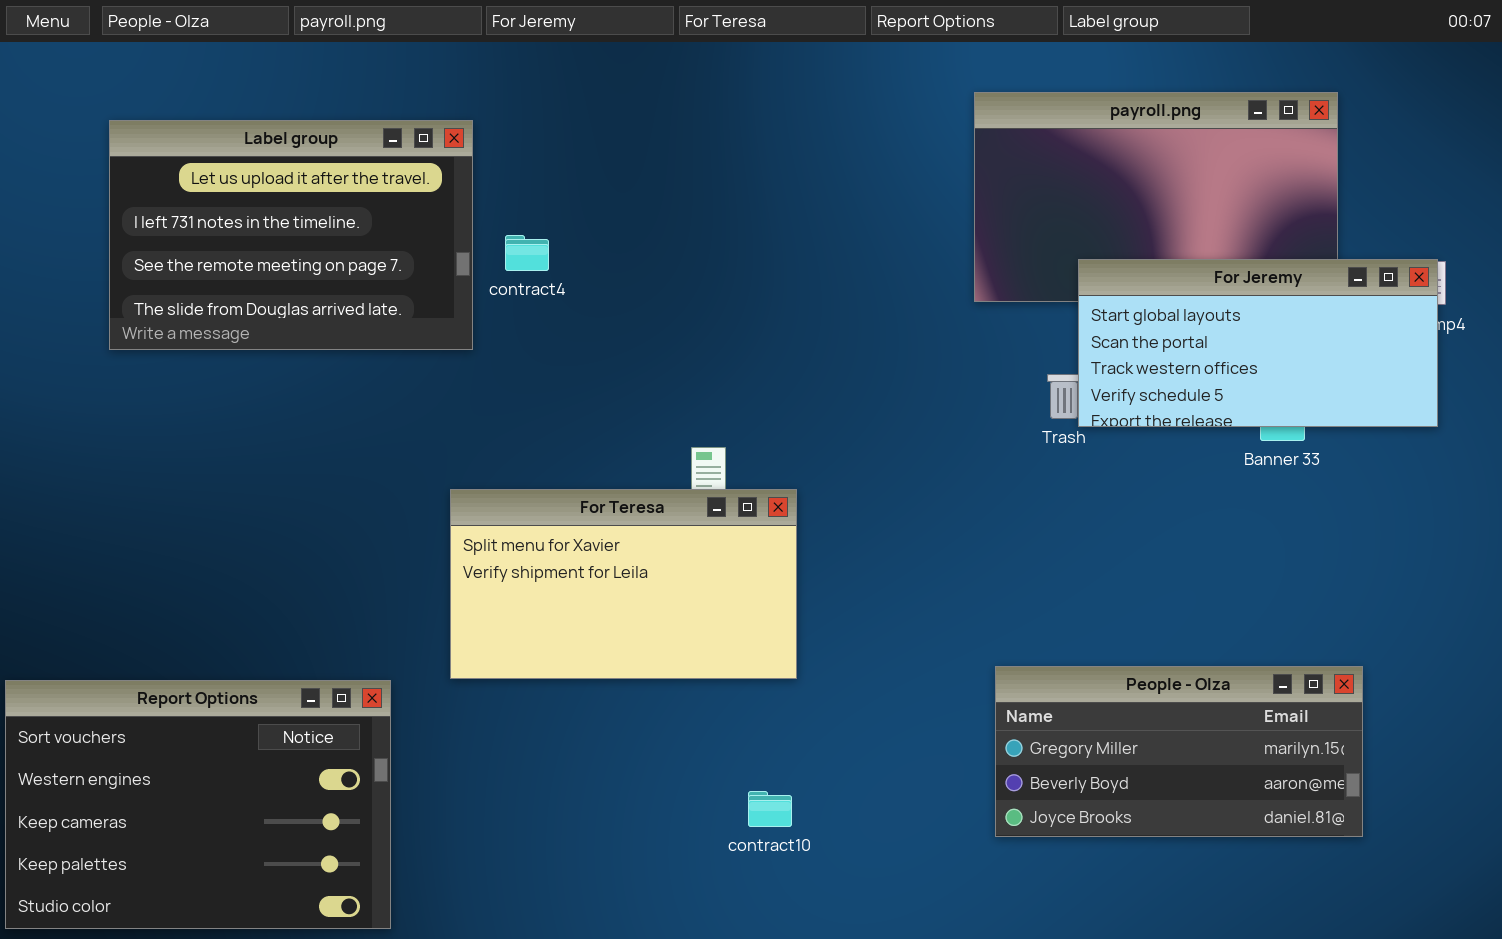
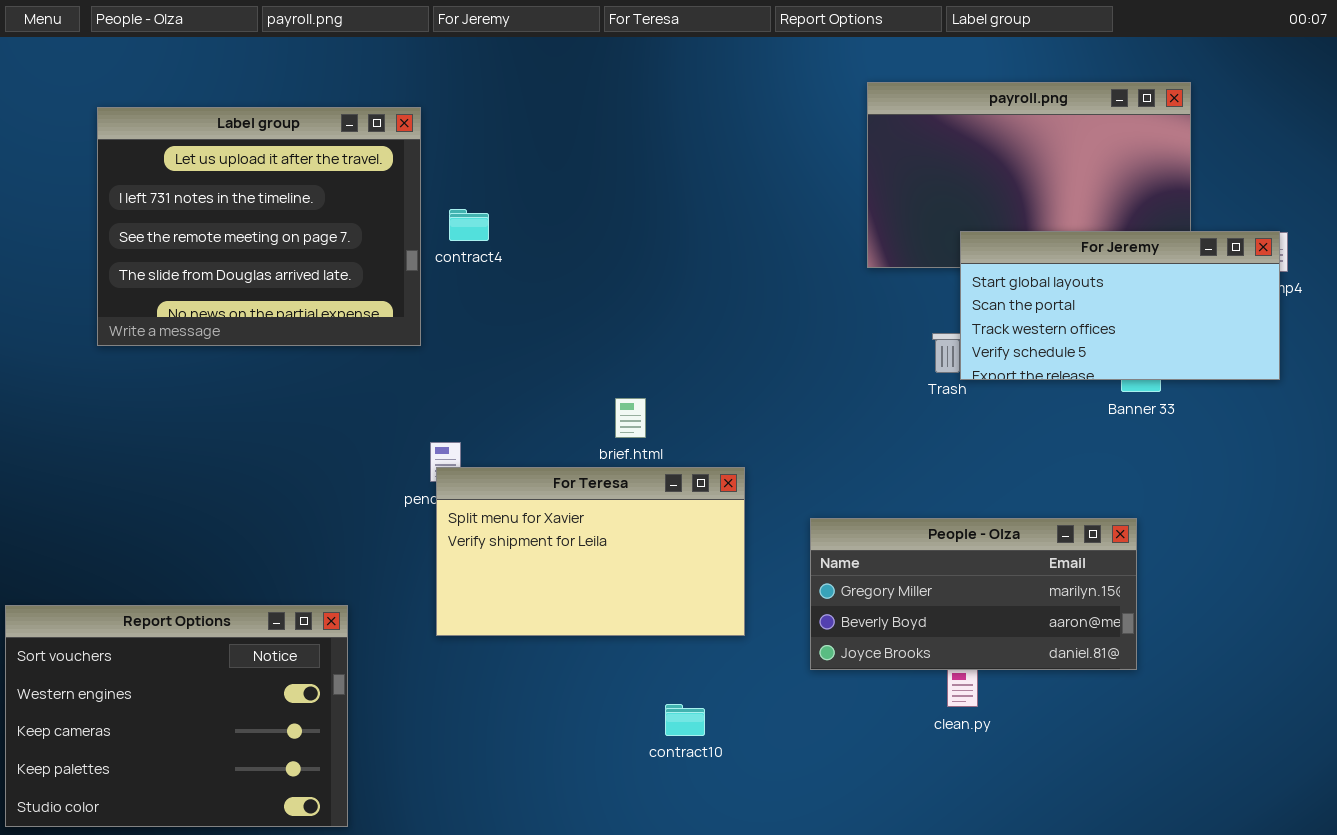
Label group: [109,120,473,350] -> [97,107,421,346], resized
For Teresa: [450,489,797,679] -> [436,467,745,636], moved
People - Olza: [995,666,1363,837] -> [810,518,1137,670], moved

